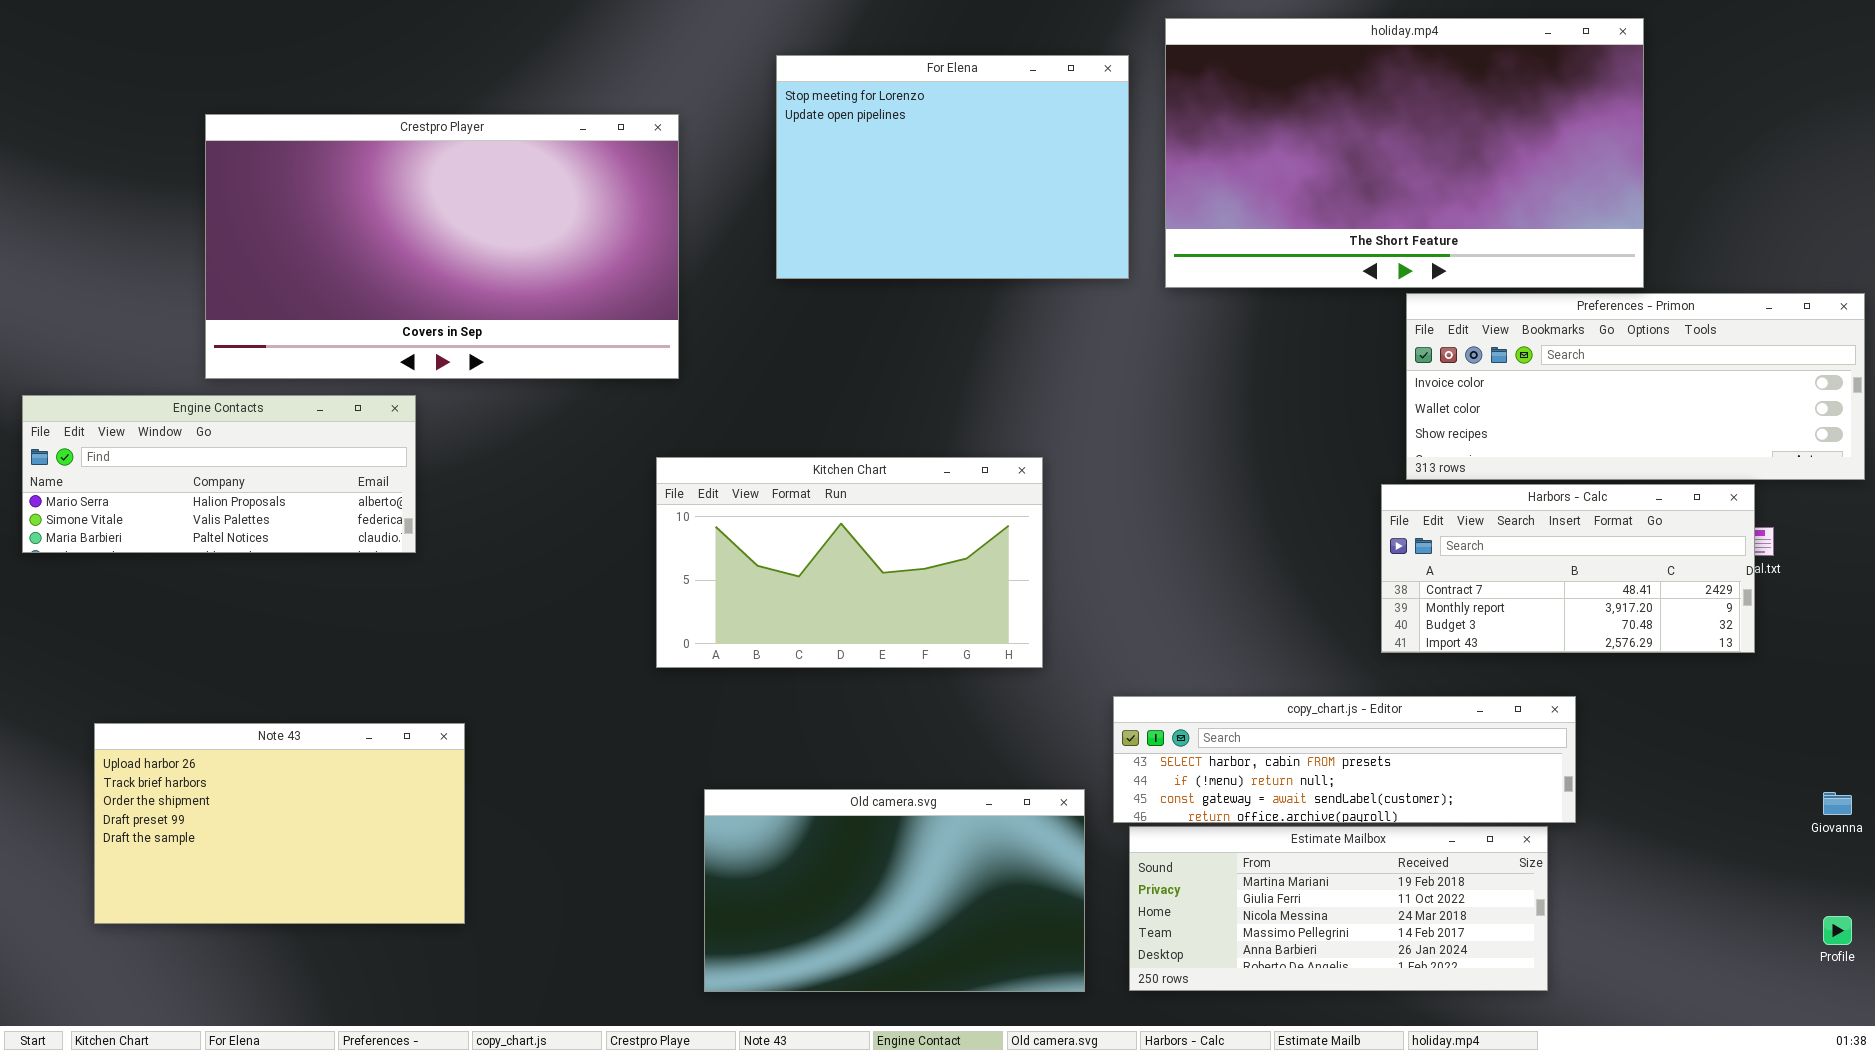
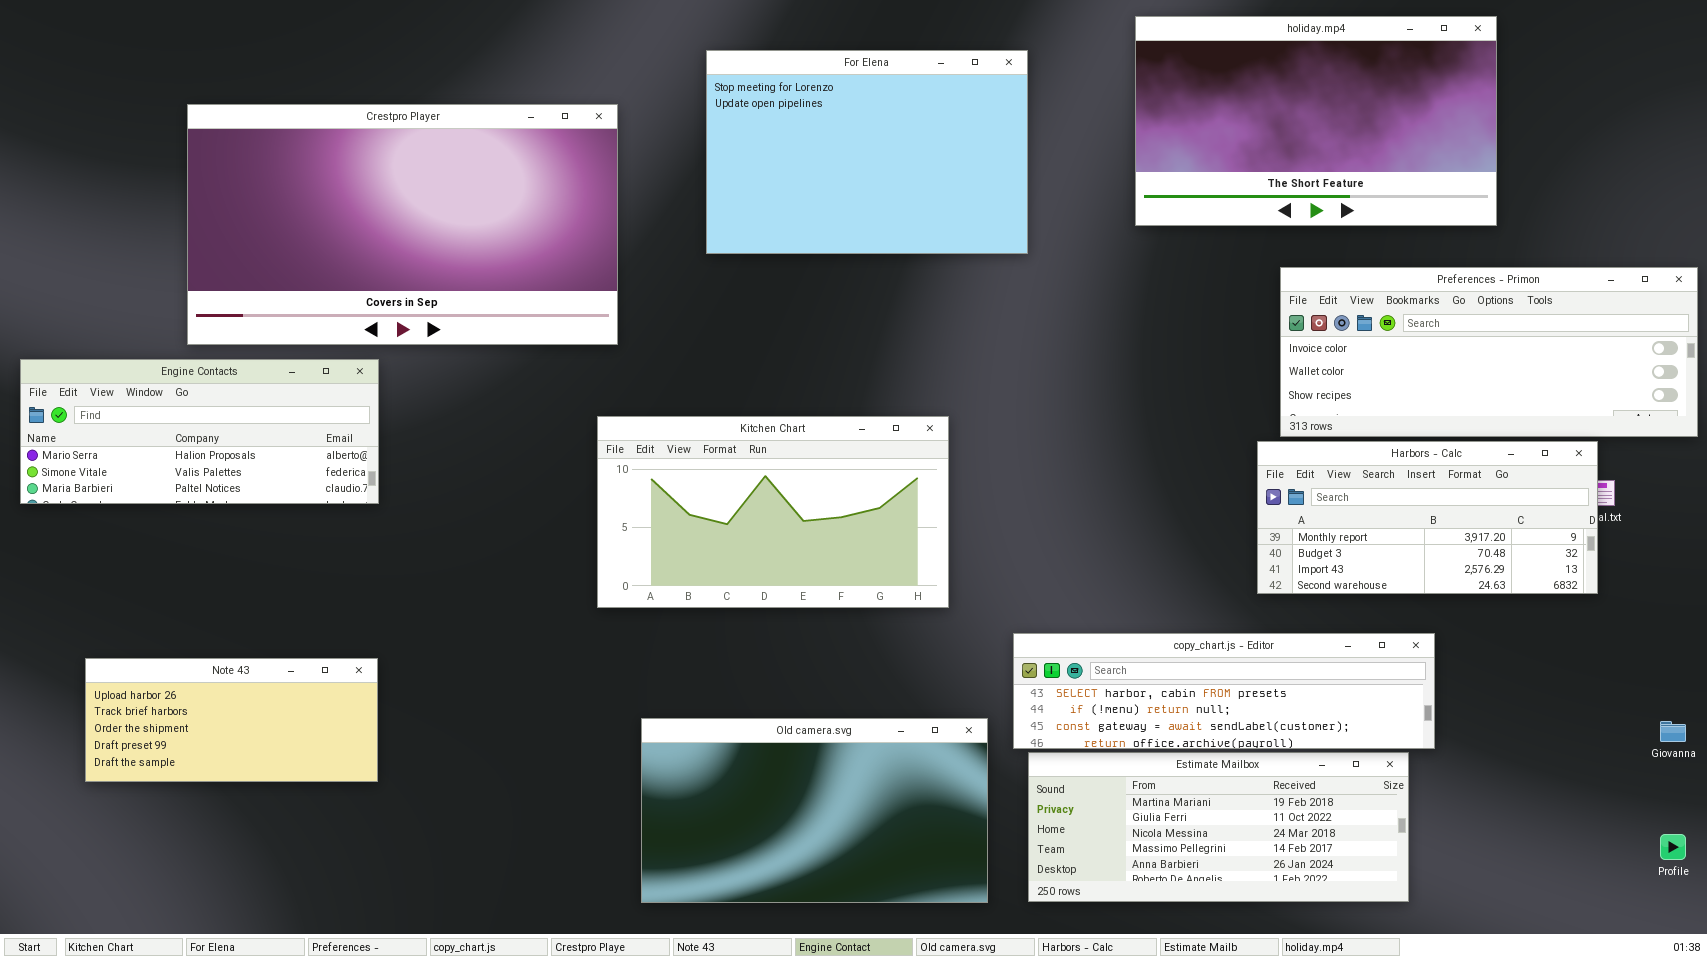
holiday.mp4: [1165,18,1644,288] -> [1135,16,1497,226], resized
Harbors - Calc: [1381,484,1755,653] -> [1257,441,1598,594], scrolled down 1 row
Note 43: [94,723,465,924] -> [85,658,378,782], resized

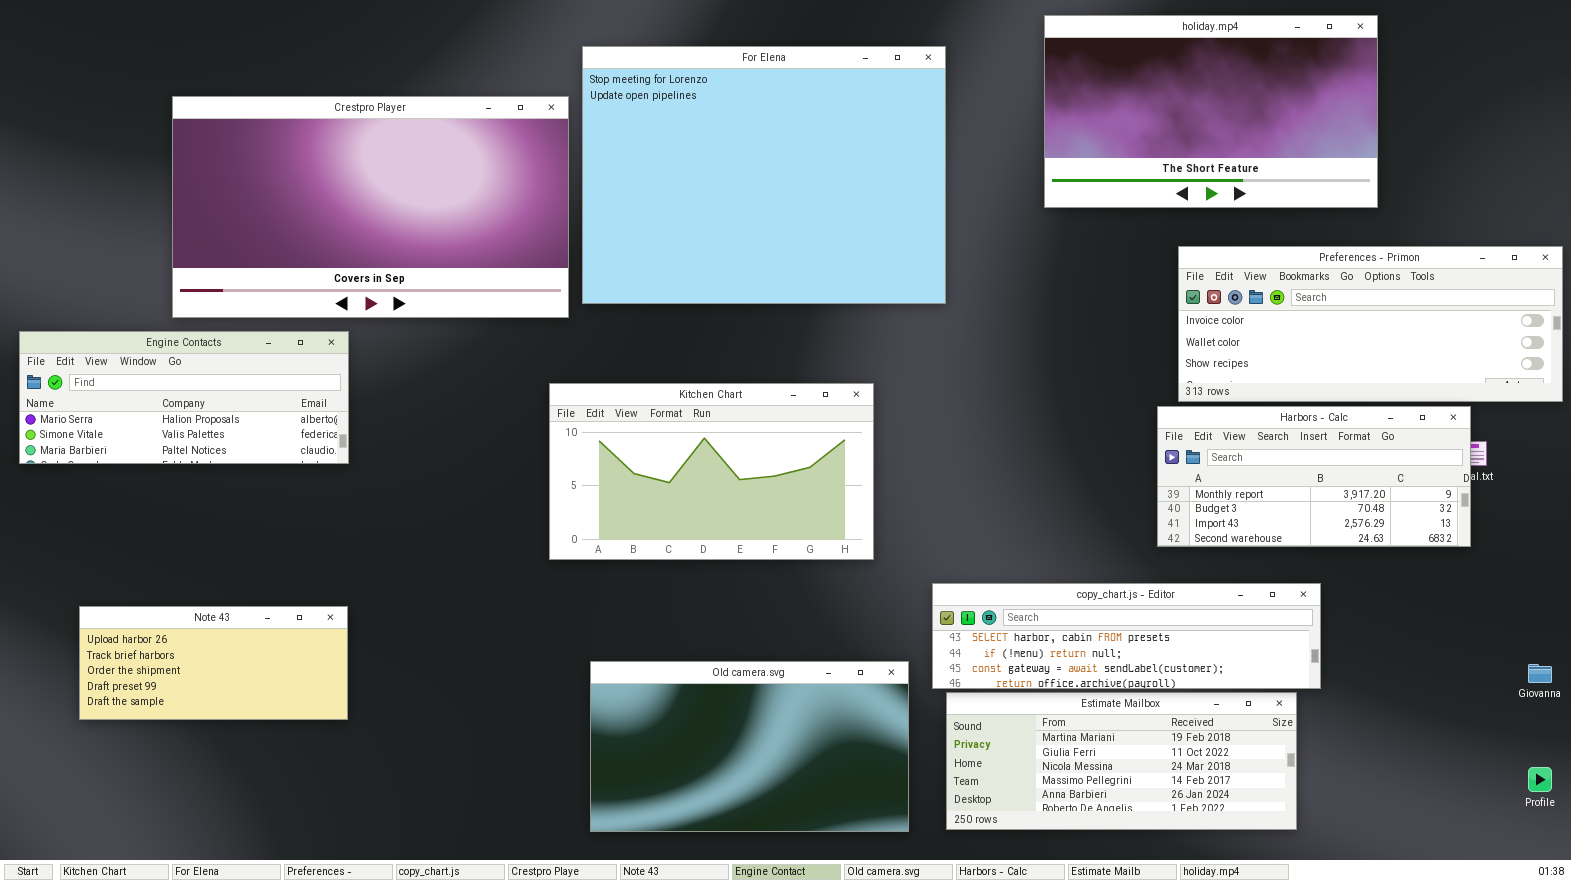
For Elena: [706,50,1028,254] -> [582,46,946,304], resized

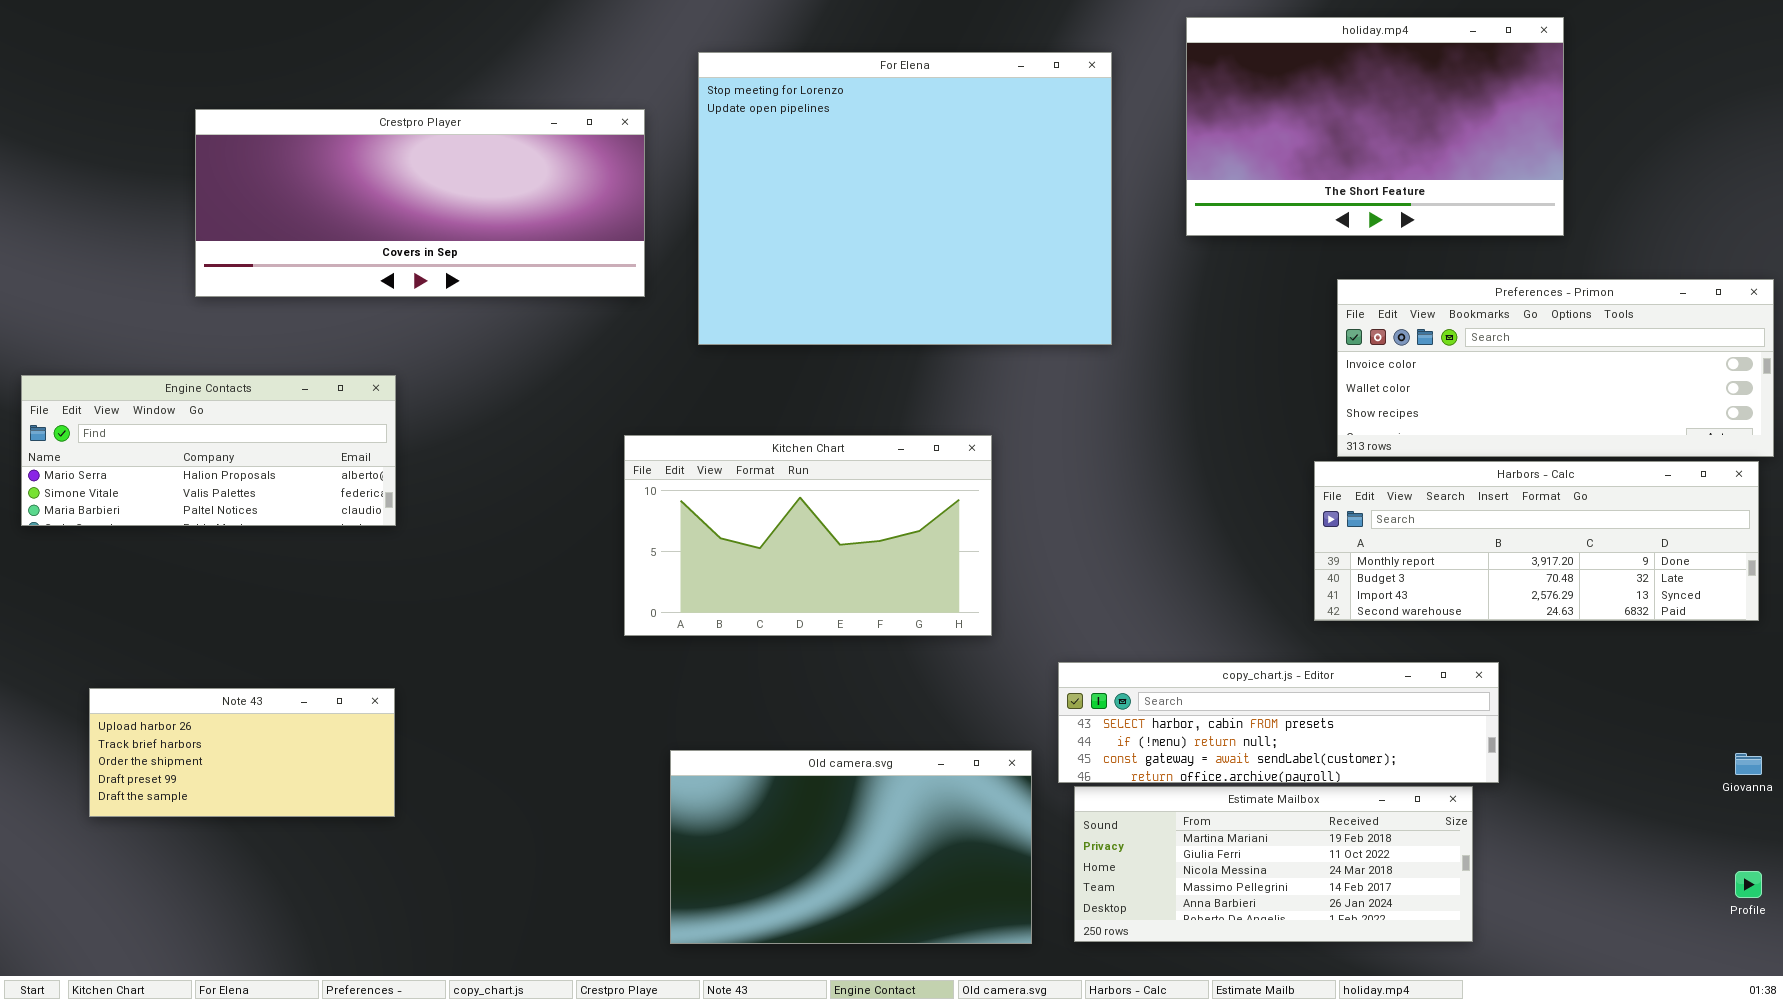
For Elena: [582,46,946,304] -> [698,52,1112,345], moved
Crestpro Player: [172,96,569,318] -> [195,109,645,297], resized
Harbors - Calc: [1157,406,1471,547] -> [1314,461,1759,621], resized

